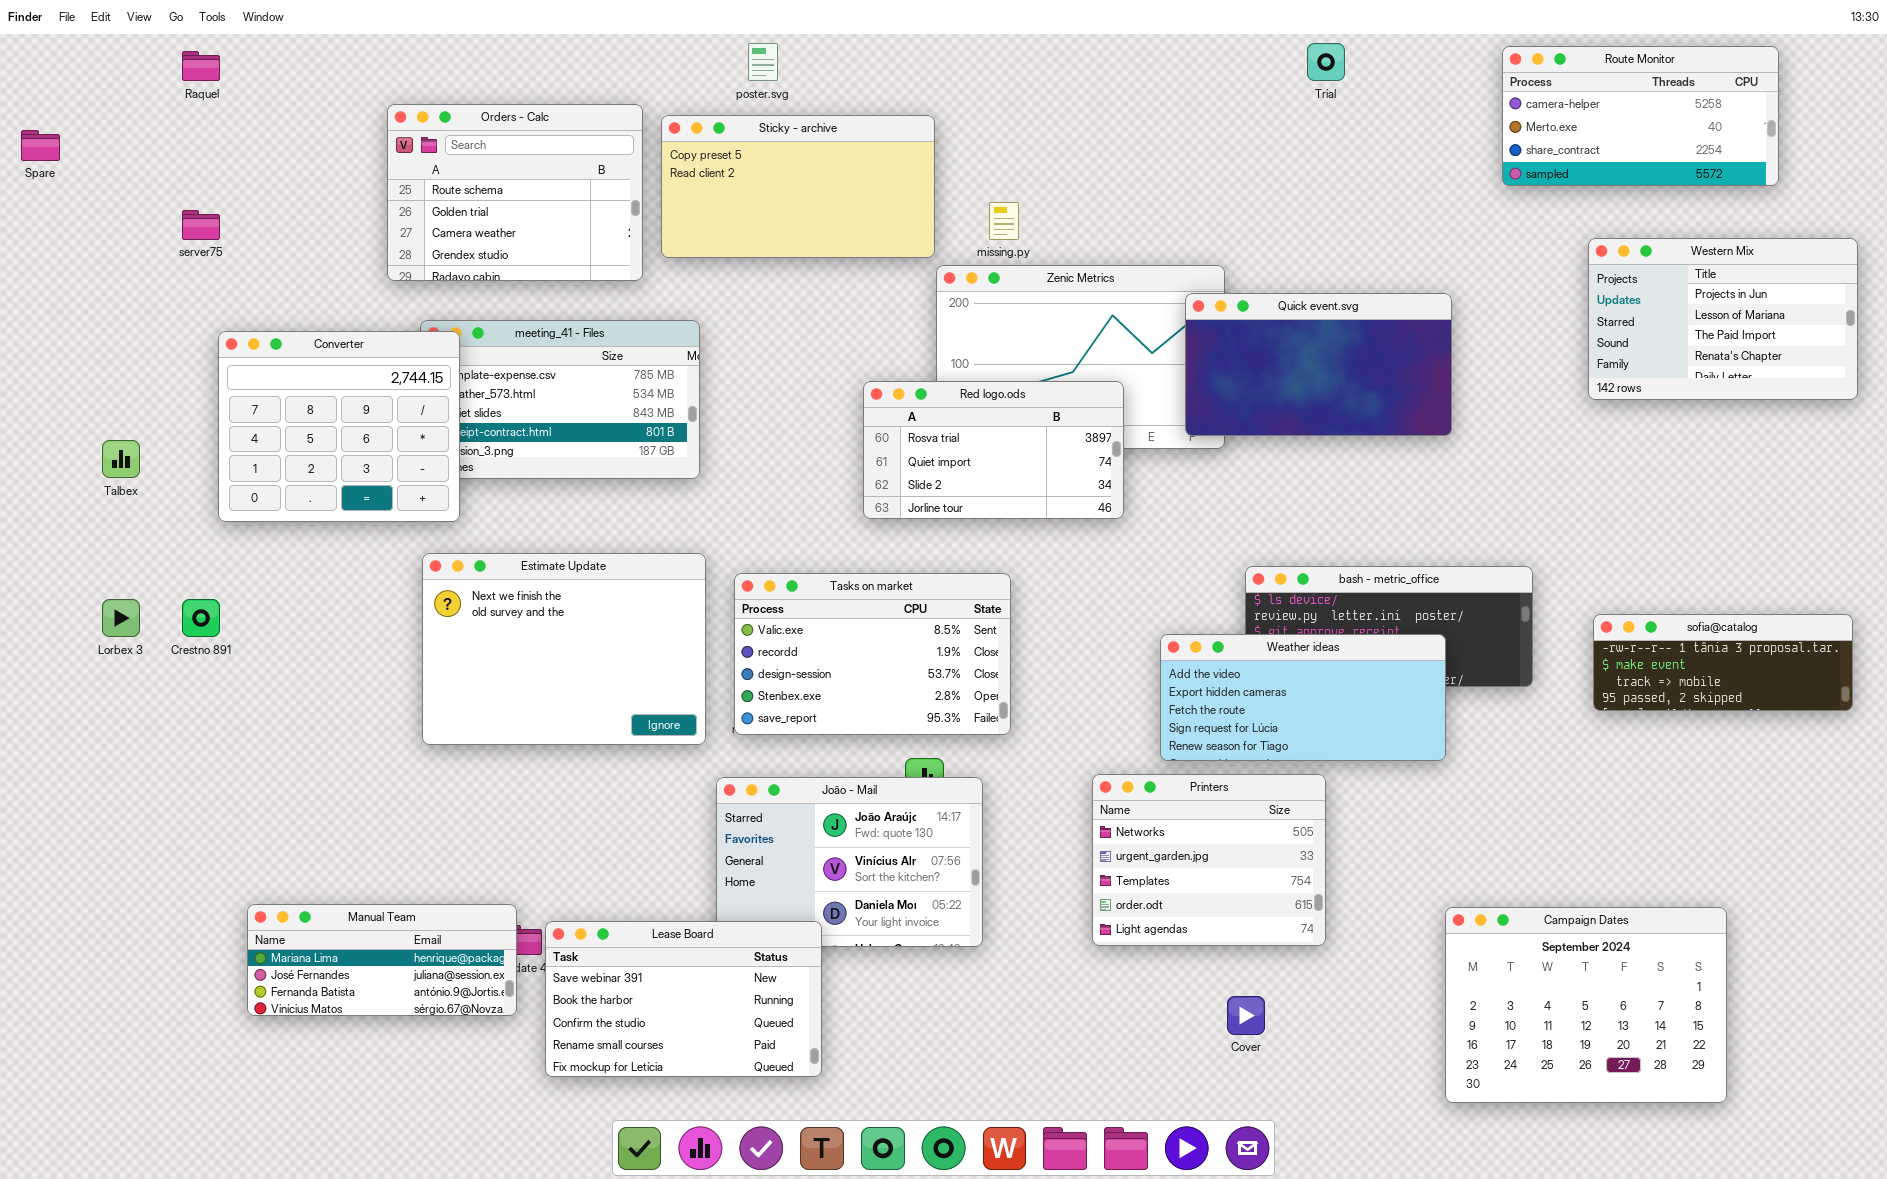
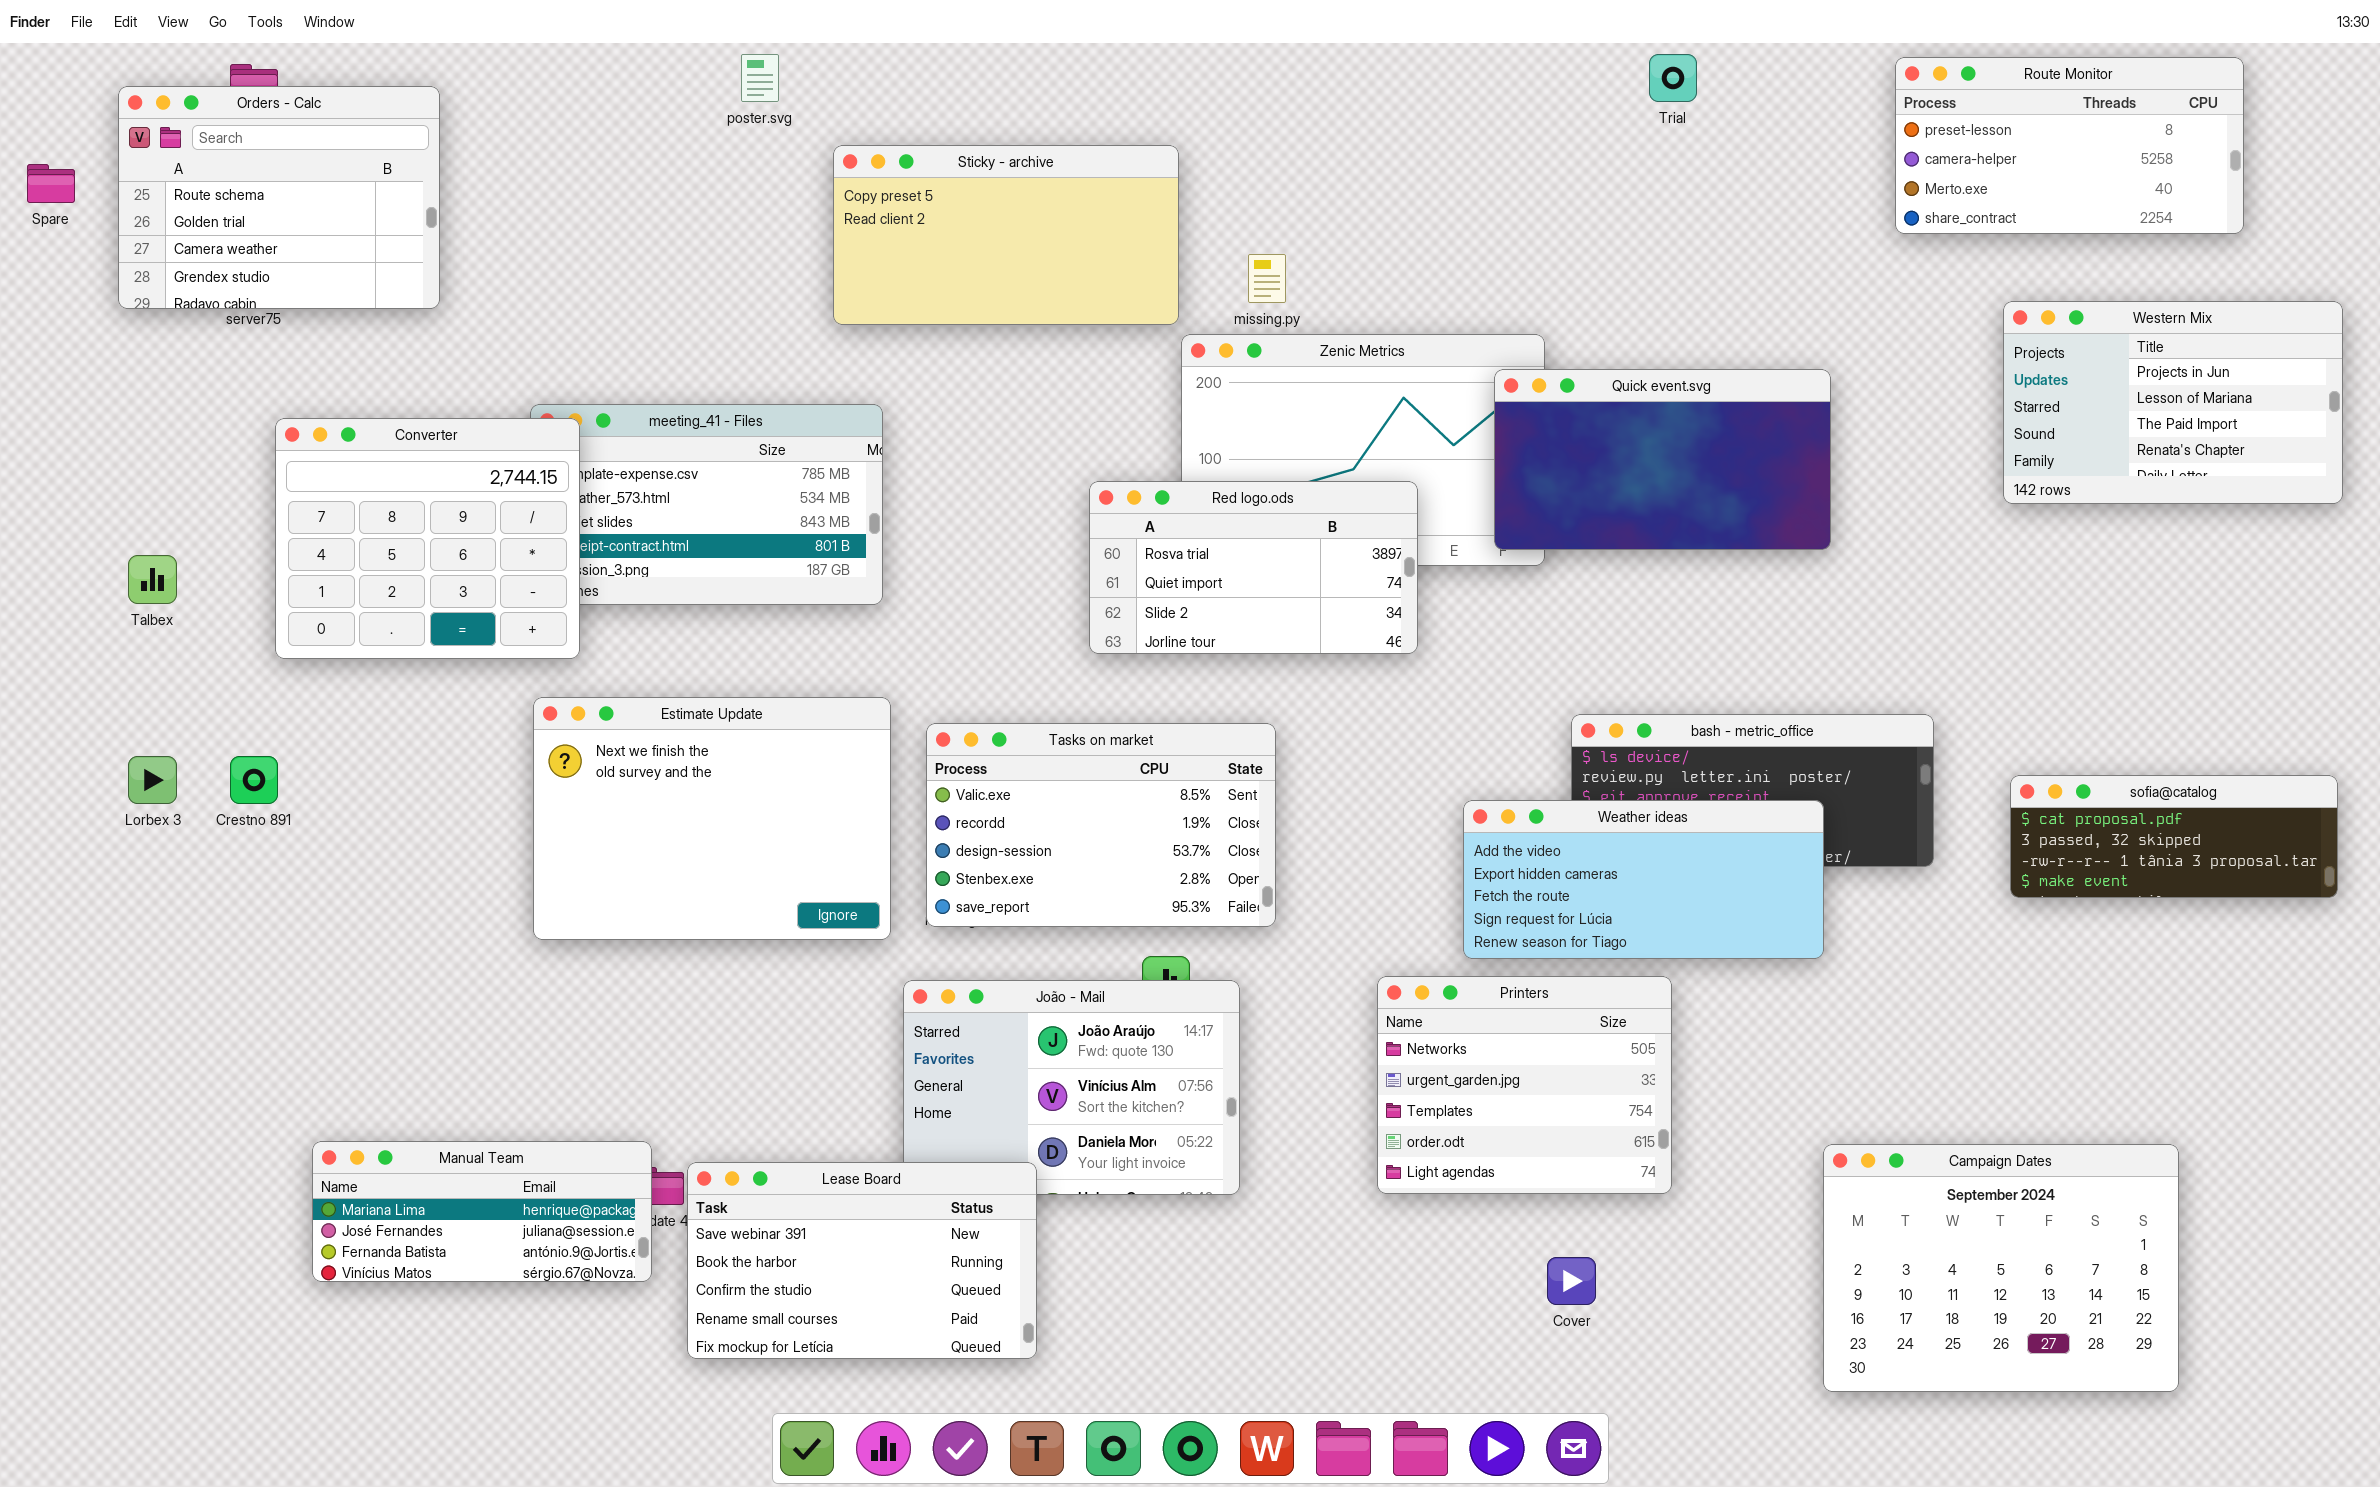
poster.svg: [748,43,778,81] -> [741,54,779,102], moved
Route Monitor: [1502,46,1779,186] -> [1895,57,2244,234], scrolled up 1 row
Orders - Calc: [387,104,643,281] -> [118,86,440,309], moved
sofia@catalog: [1593,614,1853,711] -> [2010,775,2338,898], scrolled up 2 rows

